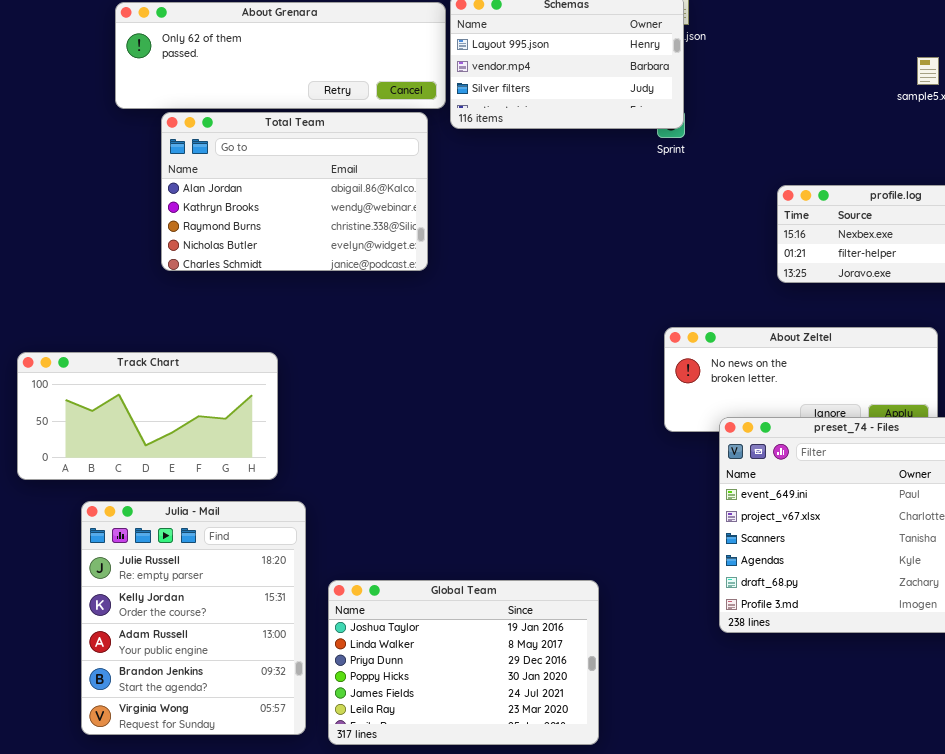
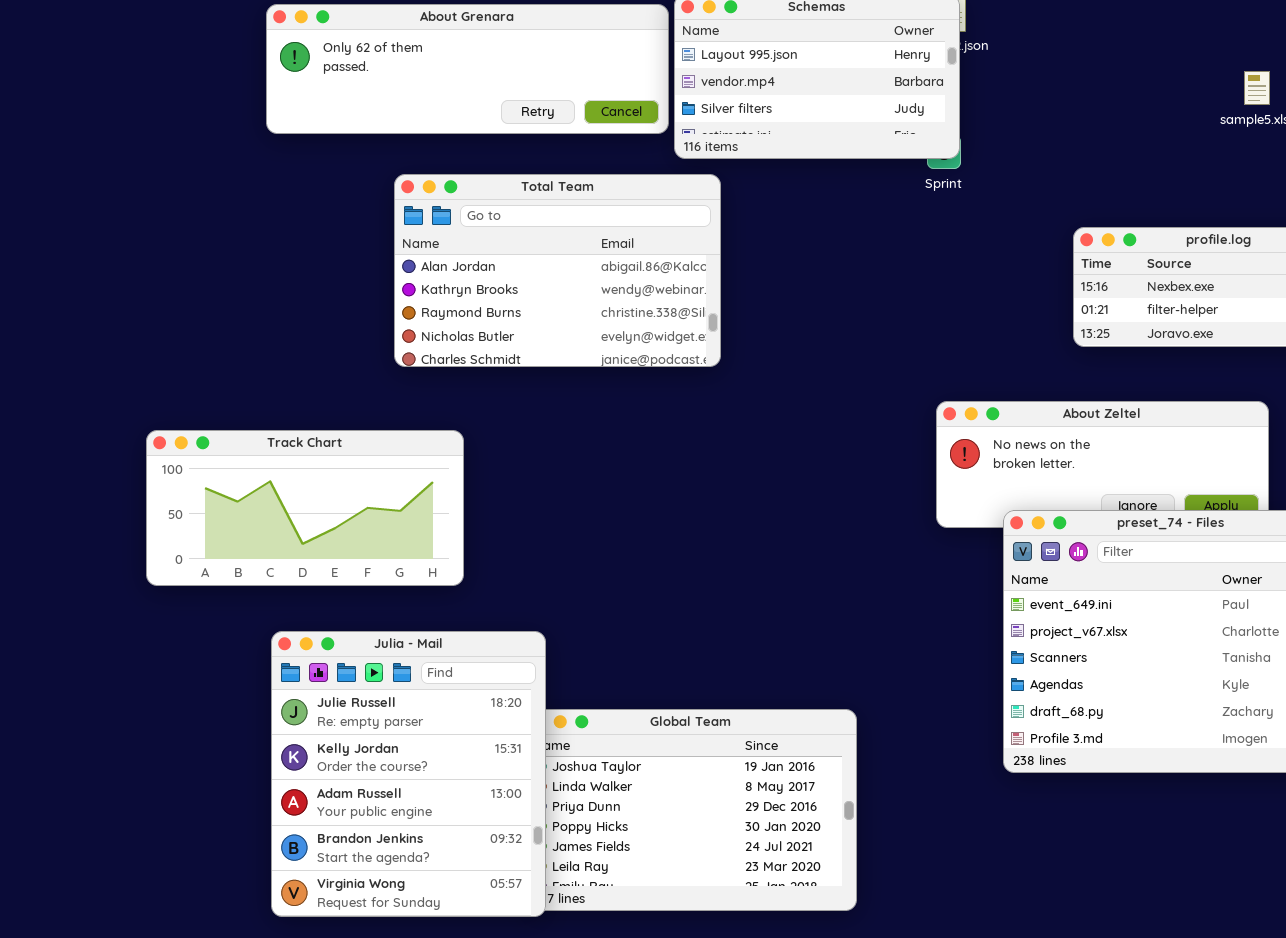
Total Team: [161,112,428,271] -> [394,174,721,367], moved
Julia - Mail: [81,501,306,735] -> [271,631,546,917], moved

